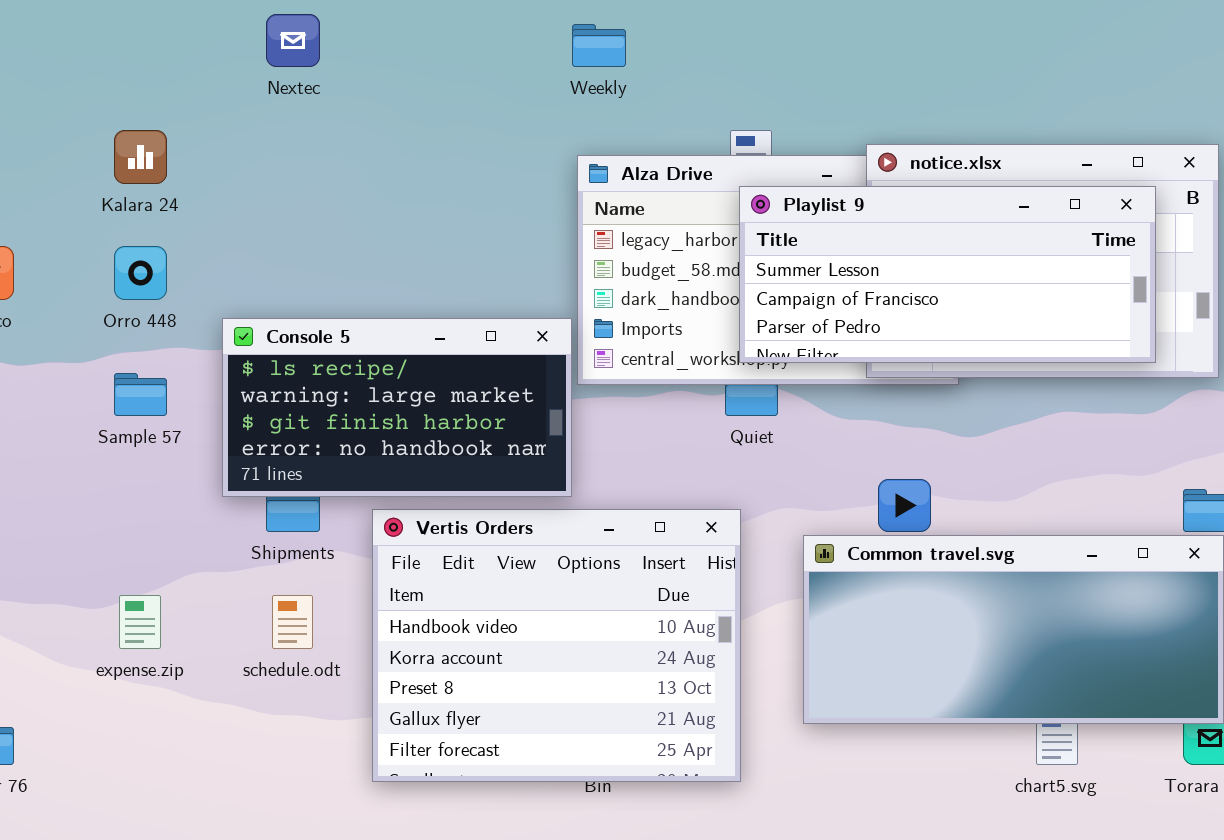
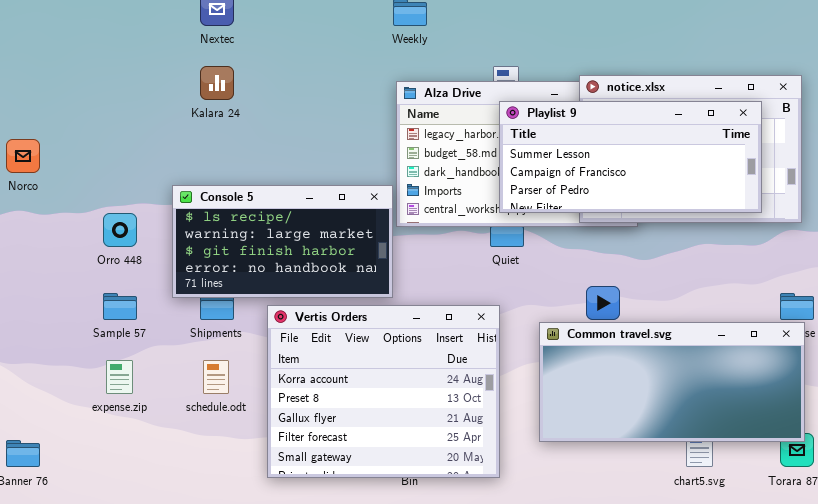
Kalara 24: [114,130,167,184] -> [200,66,234,100], moved
Orro 448: [114,246,167,300] -> [103,213,137,247], moved
Sample 57: [114,373,167,416] -> [103,293,137,320], moved
Vertis Orders: [372,509,741,782] -> [267,305,500,478], scrolled down 1 row

